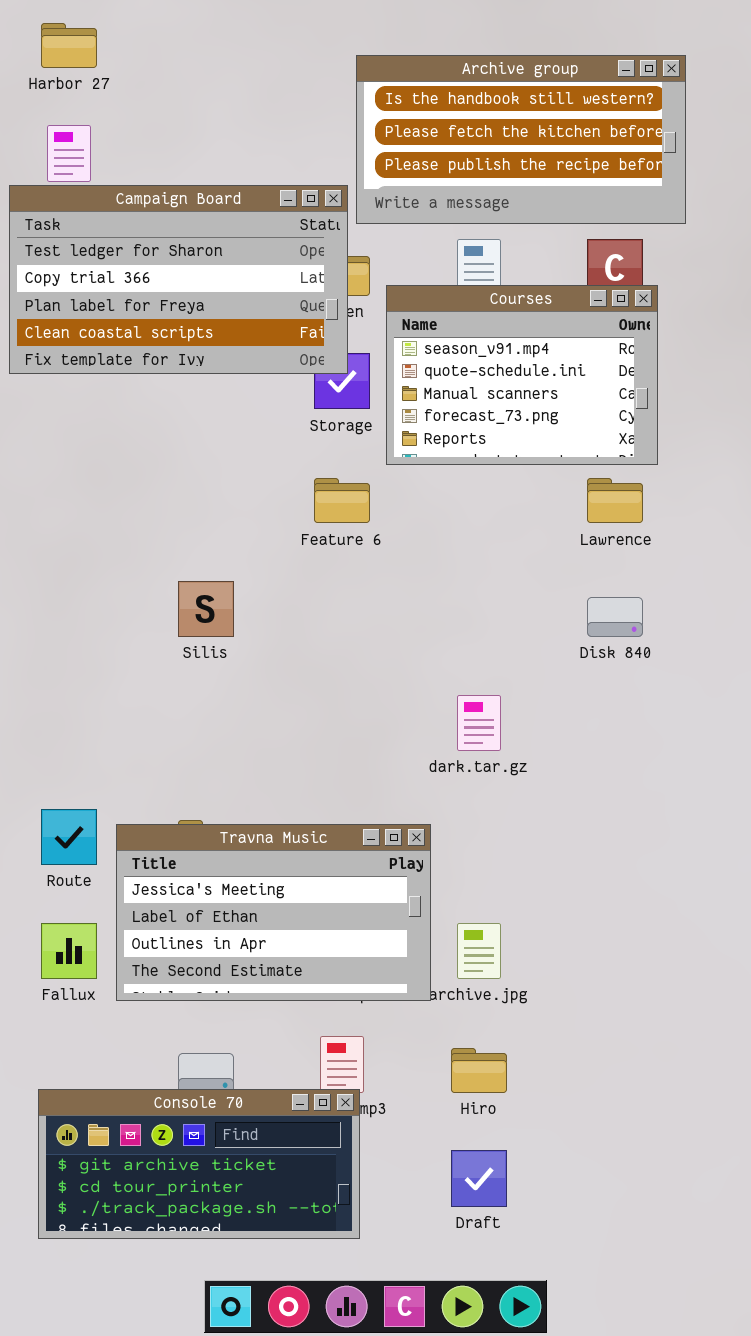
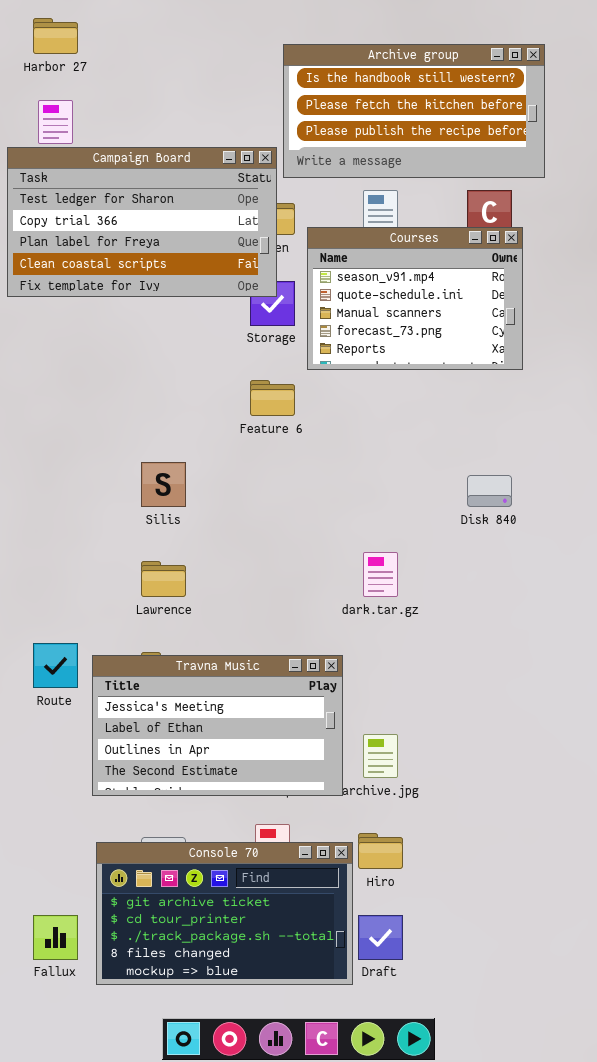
Lawrence: [587,478,643,523] -> [141,561,186,597], moved
Fallux: [41,923,97,979] -> [33,915,78,960], moved
Console 70: [38,1089,360,1239] -> [96,842,353,985], moved, resized

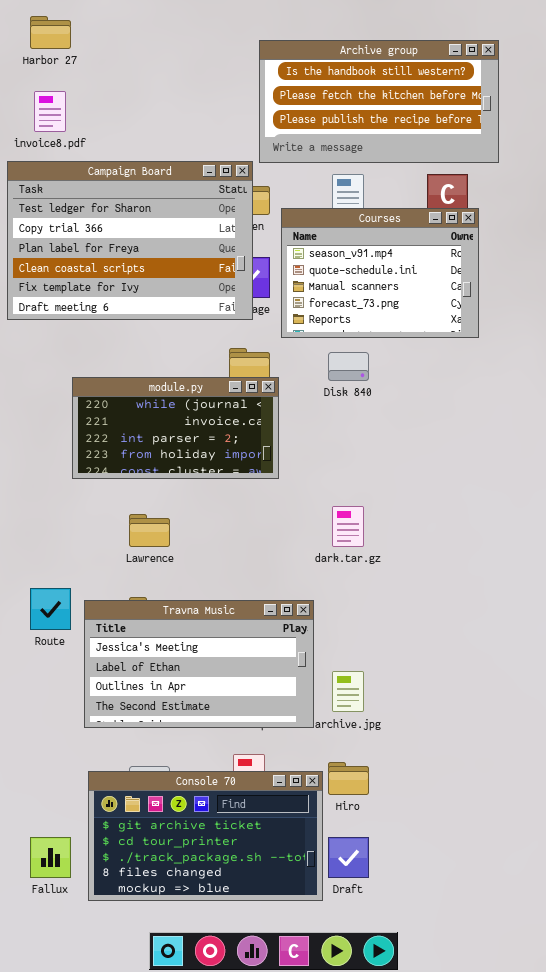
Campaign Board: [7,147,277,297] -> [7,161,253,320], moved, resized
module.py: none -> [72,377,279,479], opened
Disk 840: [467,475,512,507] -> [328,352,369,381], moved

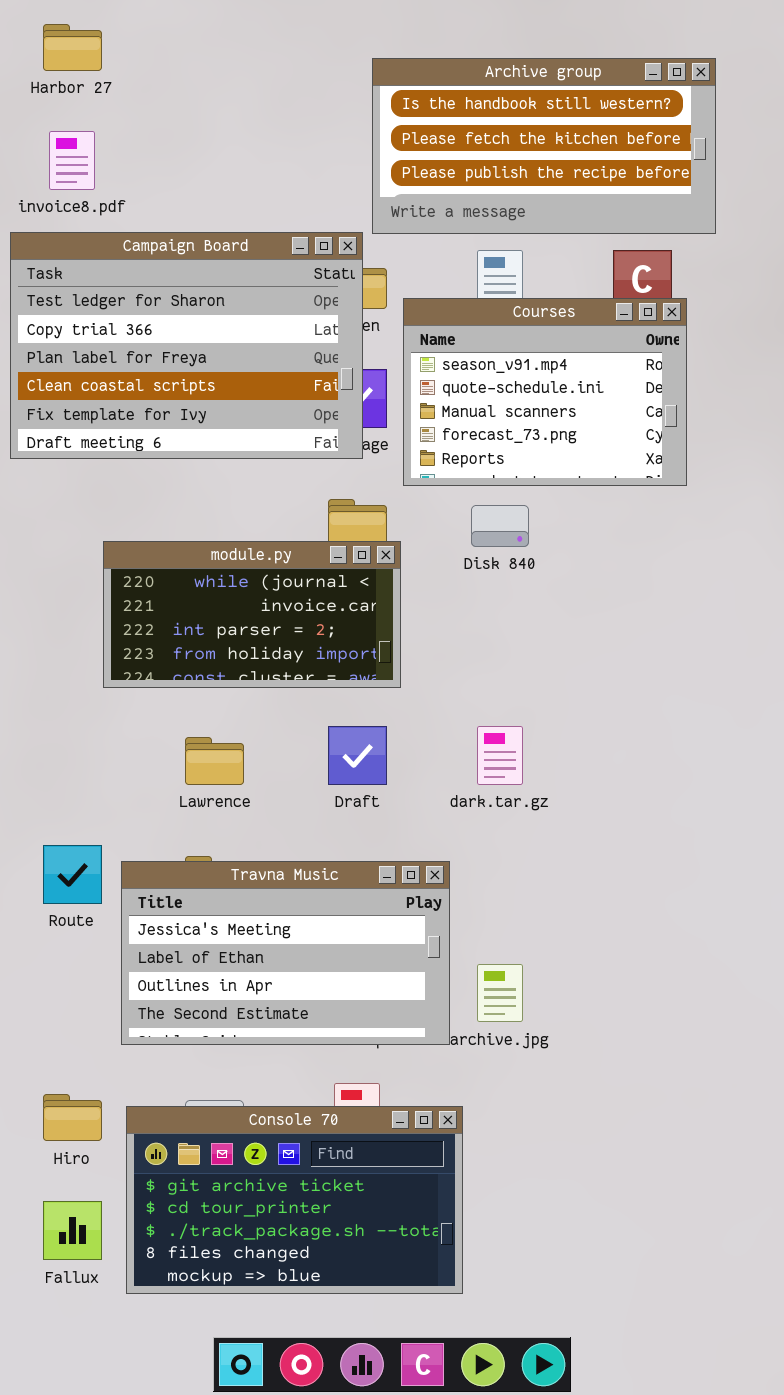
Hiro: [328,762,369,795] -> [43,1094,102,1141], moved
Draft: [328,837,369,878] -> [328,726,387,785], moved

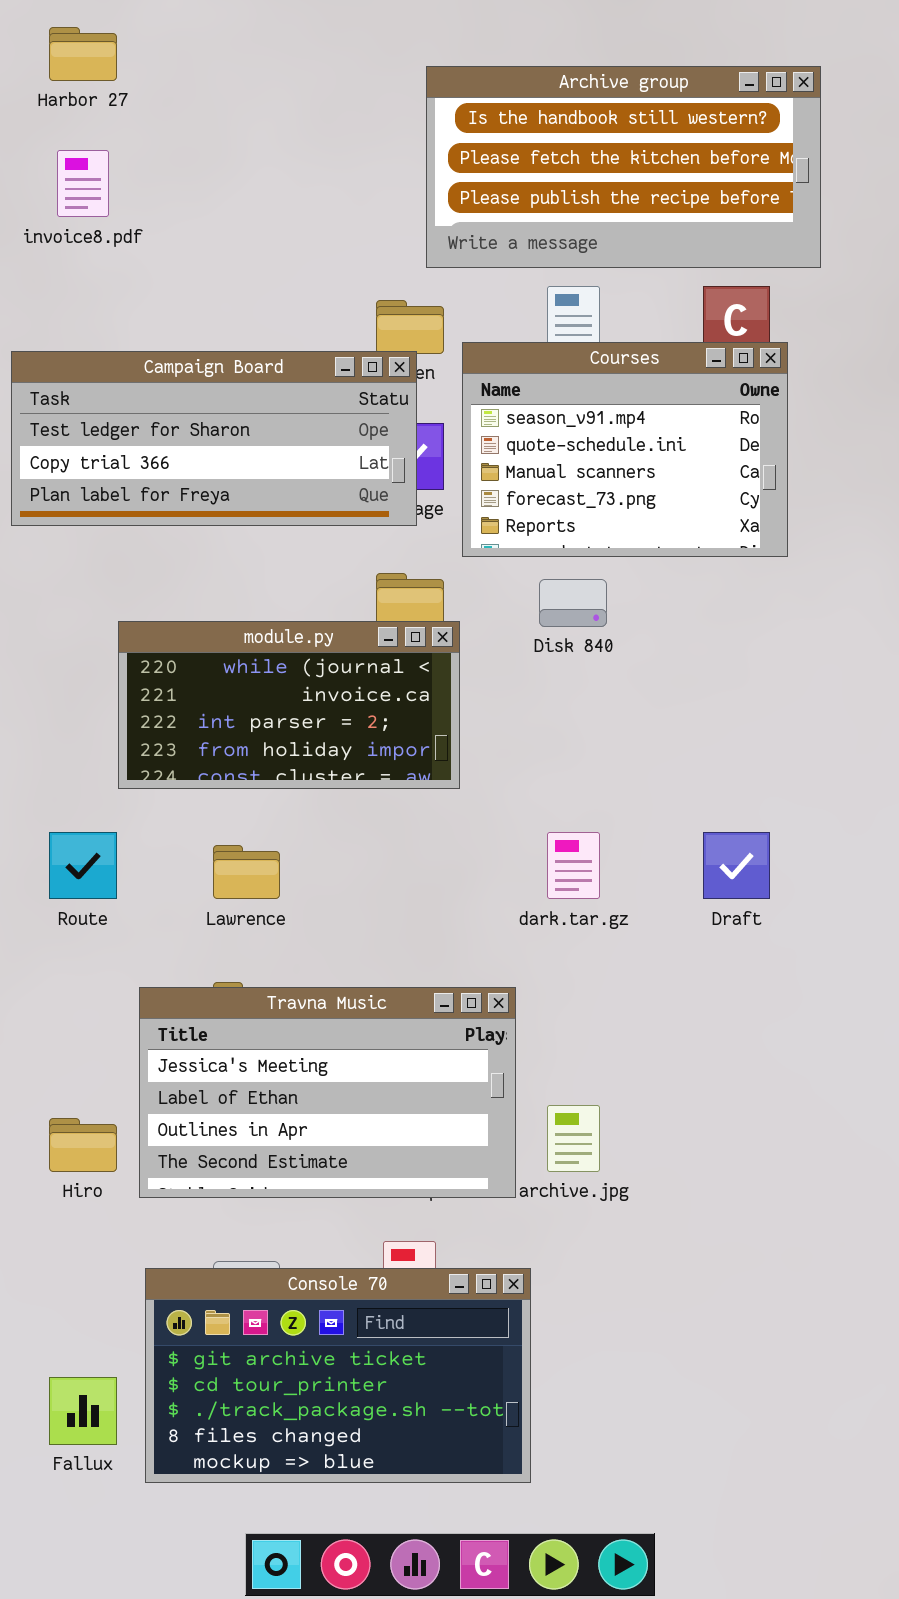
Campaign Board: [10,232,363,459] -> [11,351,417,526], resized
Draft: [328,726,387,785] -> [703,832,770,899], moved
Route: [43,845,102,904] -> [49,832,117,899], moved
Hiro: [43,1094,102,1141] -> [49,1118,117,1172], moved

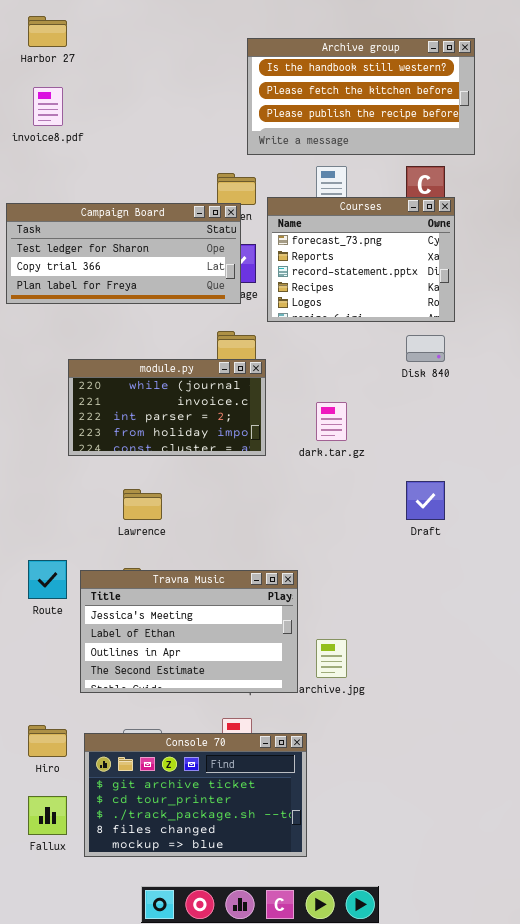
Courses: [462,342,788,557] -> [267,197,455,322], scrolled down 3 rows
Disk 840: [539,579,607,627] -> [406,335,445,362], moved
Route: [49,832,117,899] -> [28,560,67,599], moved
dark.tar.gz: [547,832,600,899] -> [316,402,347,441], moved
Hiro: [49,1118,117,1172] -> [28,725,67,757], moved

